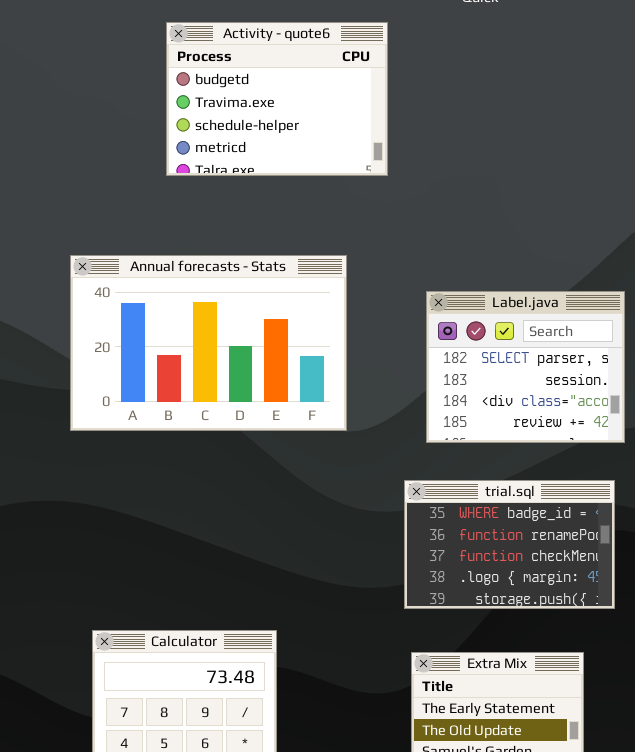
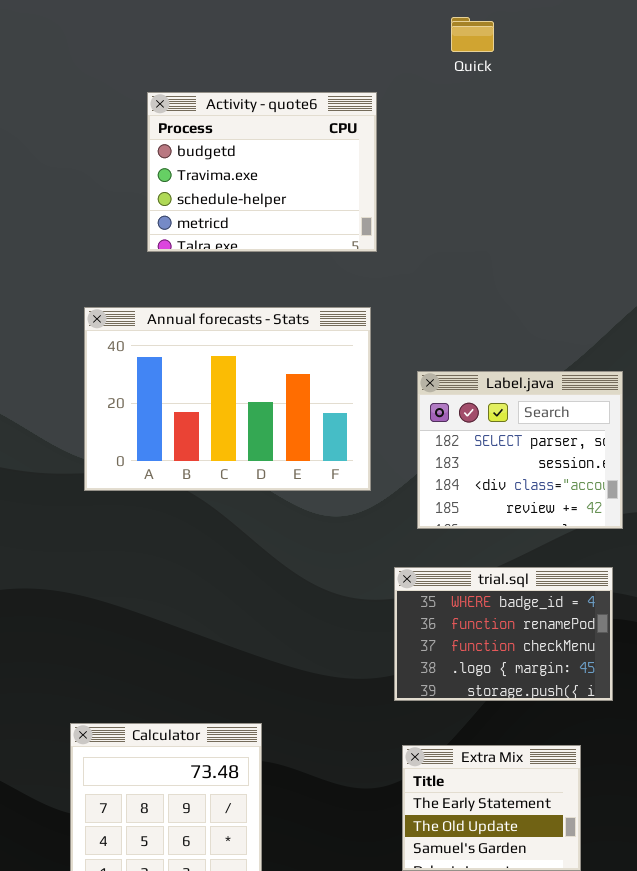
Annual forecasts - Stats: [70,255,347,431] -> [84,307,371,491], moved

